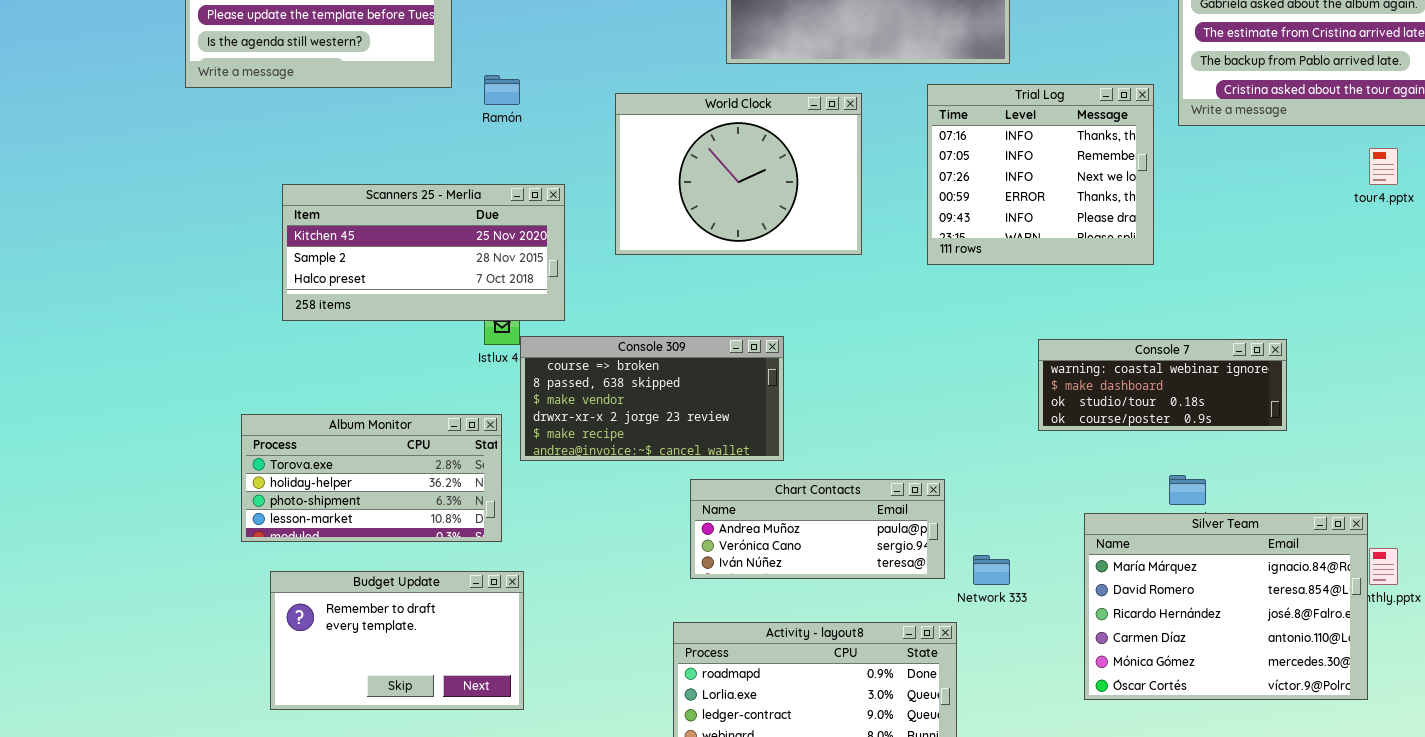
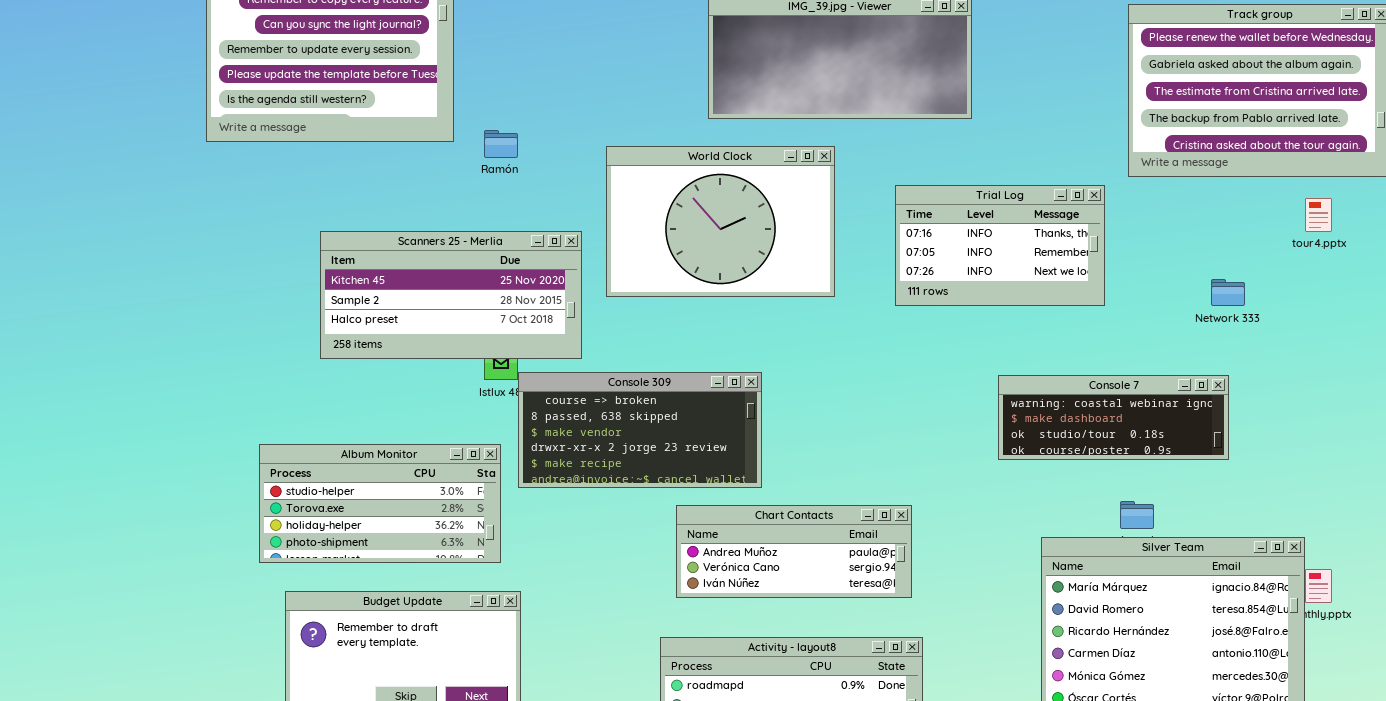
Trial Log: [927,84,1154,265] -> [895,185,1105,306], resized
Scanners 25 - Merlia: [282,184,565,321] -> [320,231,582,359], moved
Album Monitor: [241,414,502,542] -> [259,444,501,563], scrolled up 1 row
Network 333: [973,555,1010,585] -> [1211,279,1245,306], moved

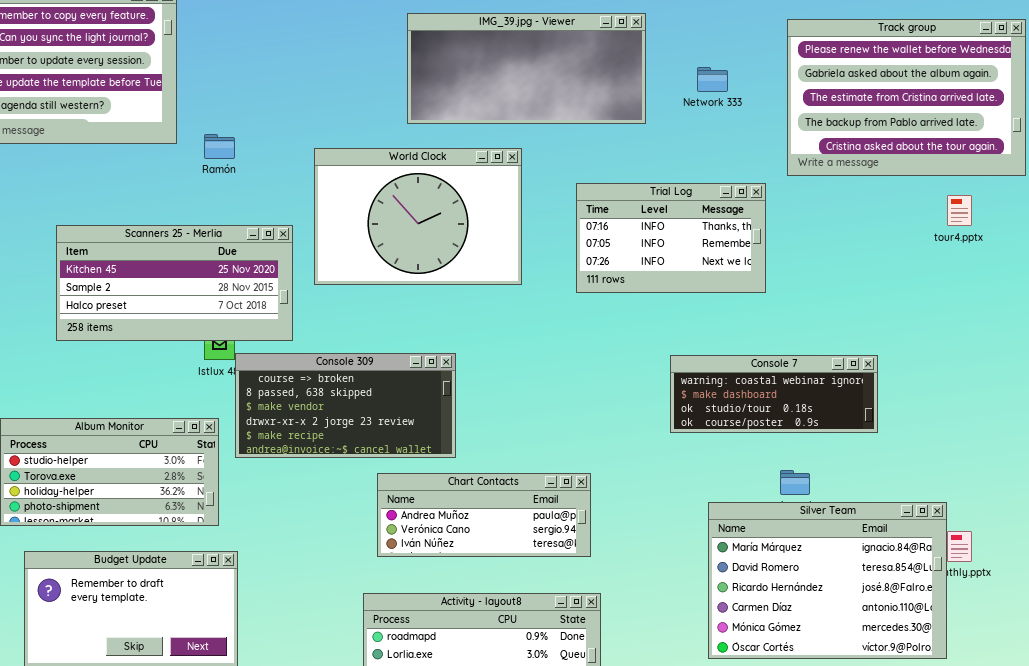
Network 333: [1211,279,1245,306] -> [697,67,728,92], moved

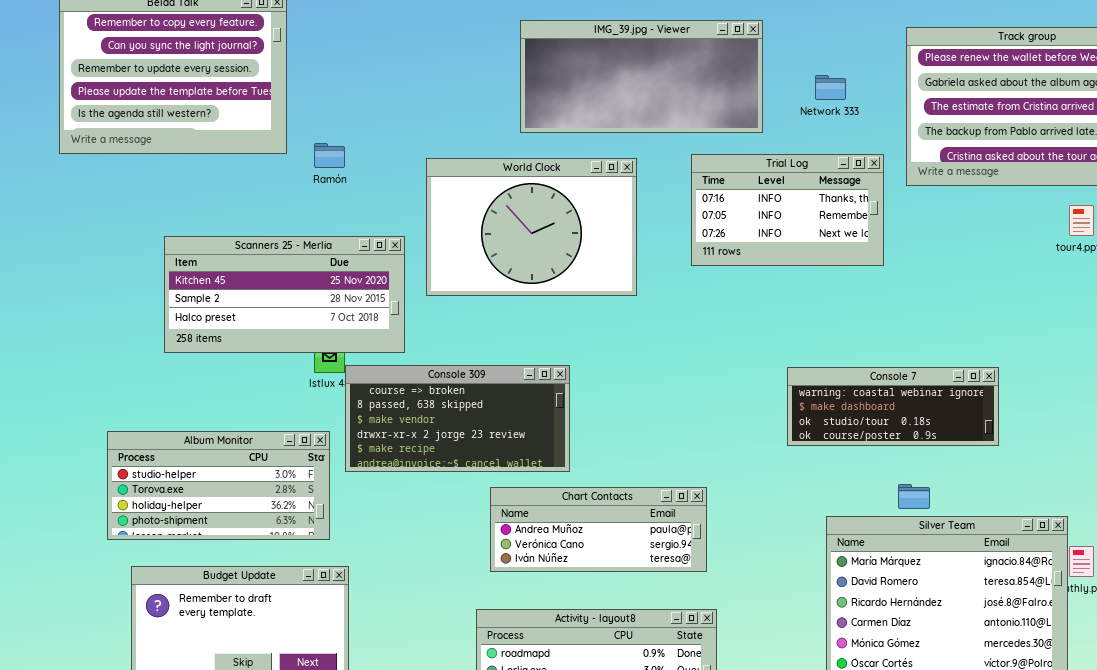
Trial Log: [576,183,766,293] -> [691,154,884,266], moved

